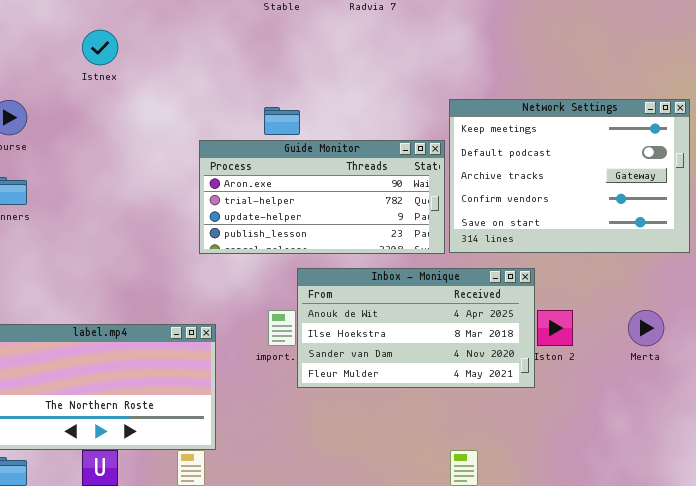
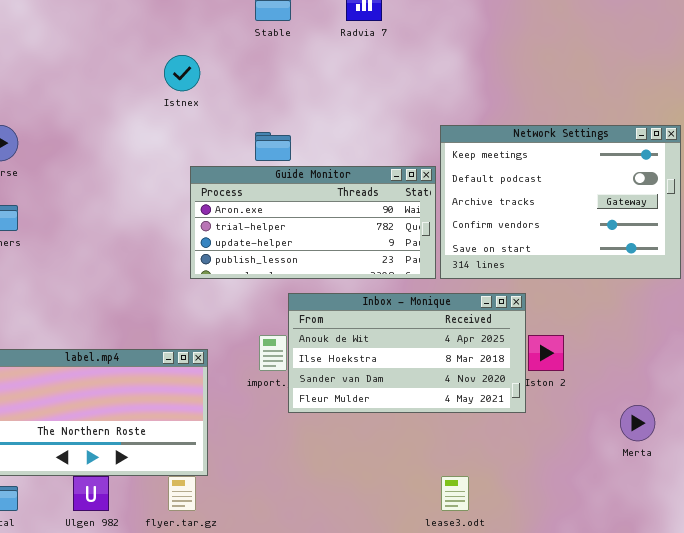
Istnex: [82,30,118,65] -> [164,55,200,91], moved
Merta: [628,310,664,346] -> [620,405,655,441], moved

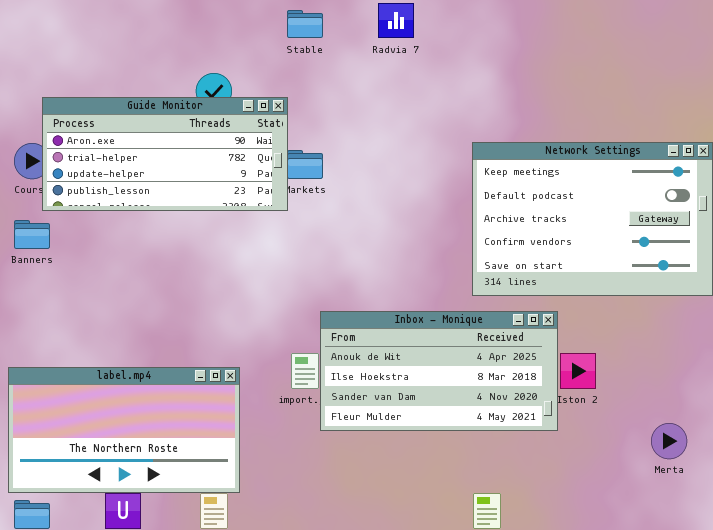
Guide Monitor: [190,166,436,279] -> [42,97,288,211], moved

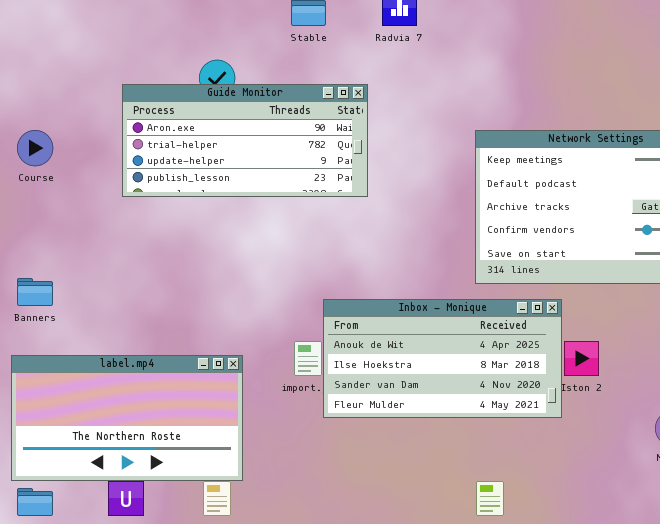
Guide Monitor: [42,97,288,211] -> [122,84,368,197], moved
Banners: [14,220,50,249] -> [17,278,53,306], moved

